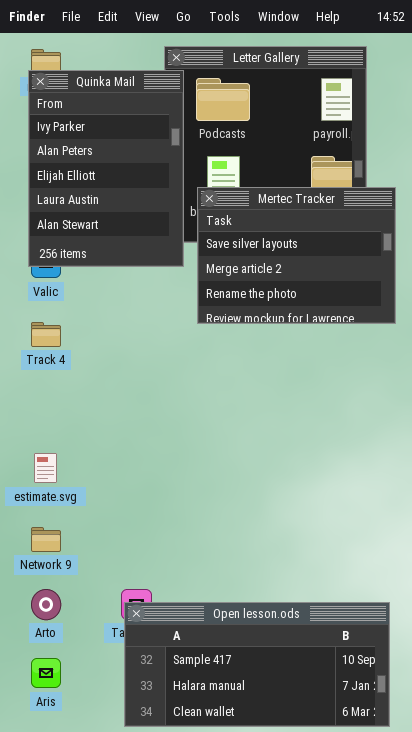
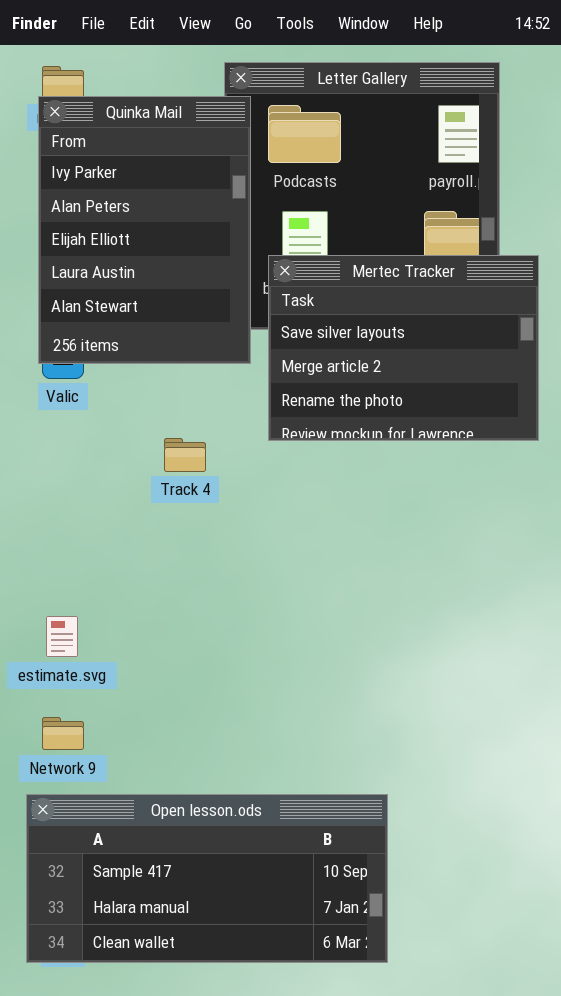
Track 4: [31,322,61,347] -> [164,438,206,472], moved
Open lesson.ods: [124,602,390,727] -> [26,794,388,963], moved

